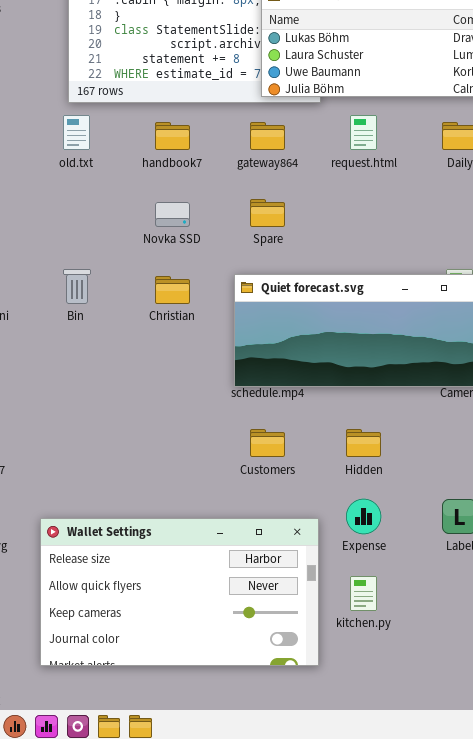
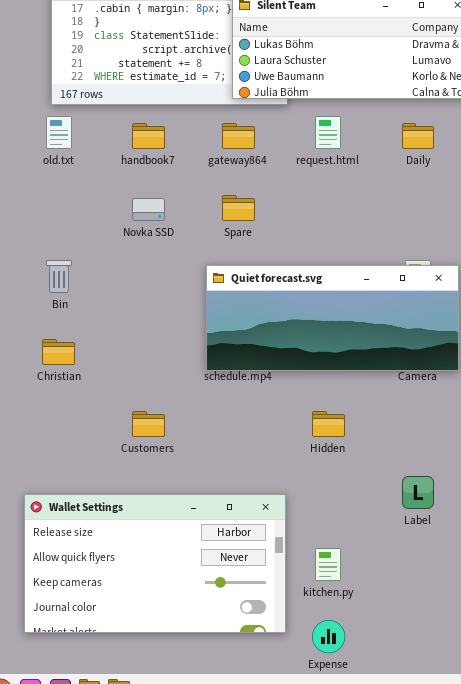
Christian: [155,276,190,304] -> [42,339,75,365], moved
Customers: [250,429,285,457] -> [132,411,165,437], moved
Expense: [346,499,381,534] -> [312,620,345,653], moved

